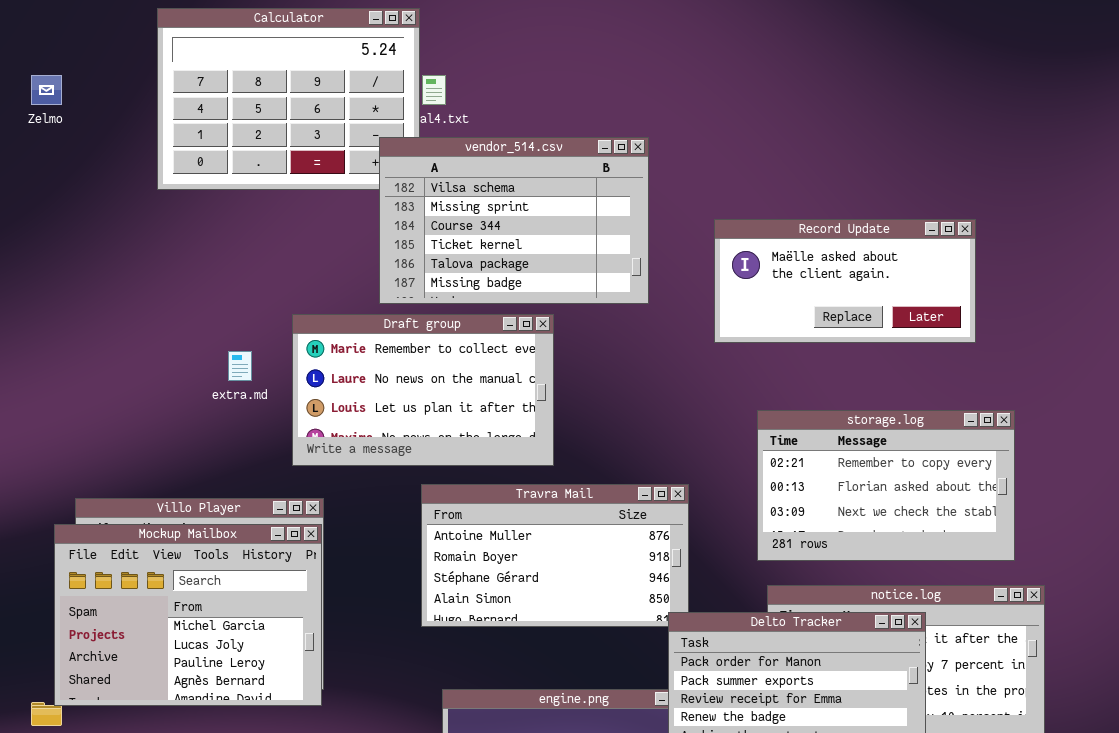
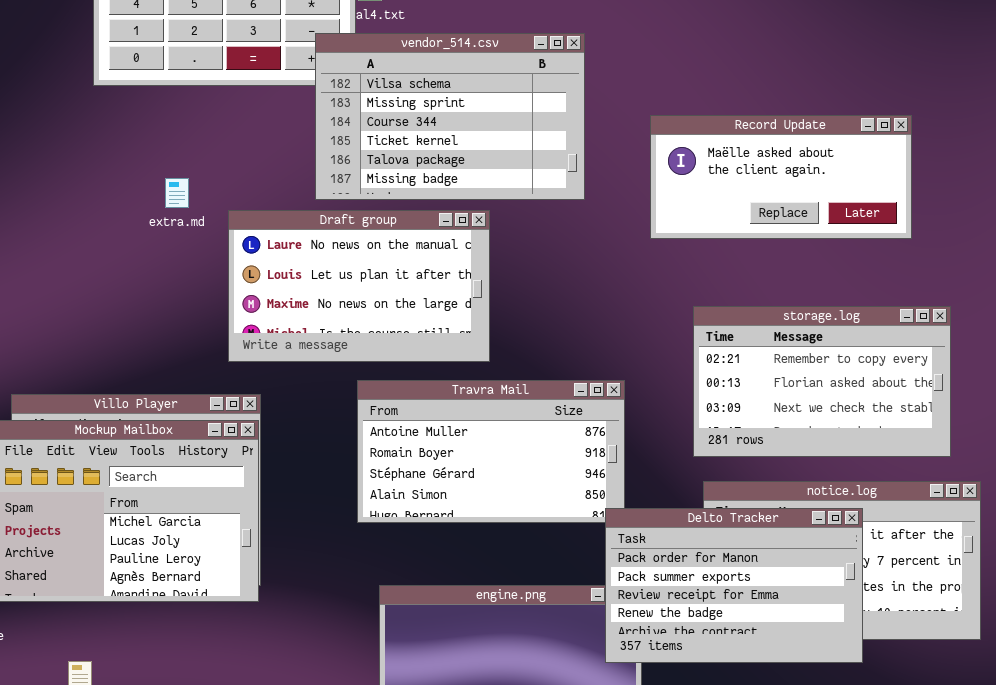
Draft group: [292,314,554,466] -> [228,210,490,362], scrolled down 1 row
extra.md: [228,351,252,381] -> [165,178,189,208], moved

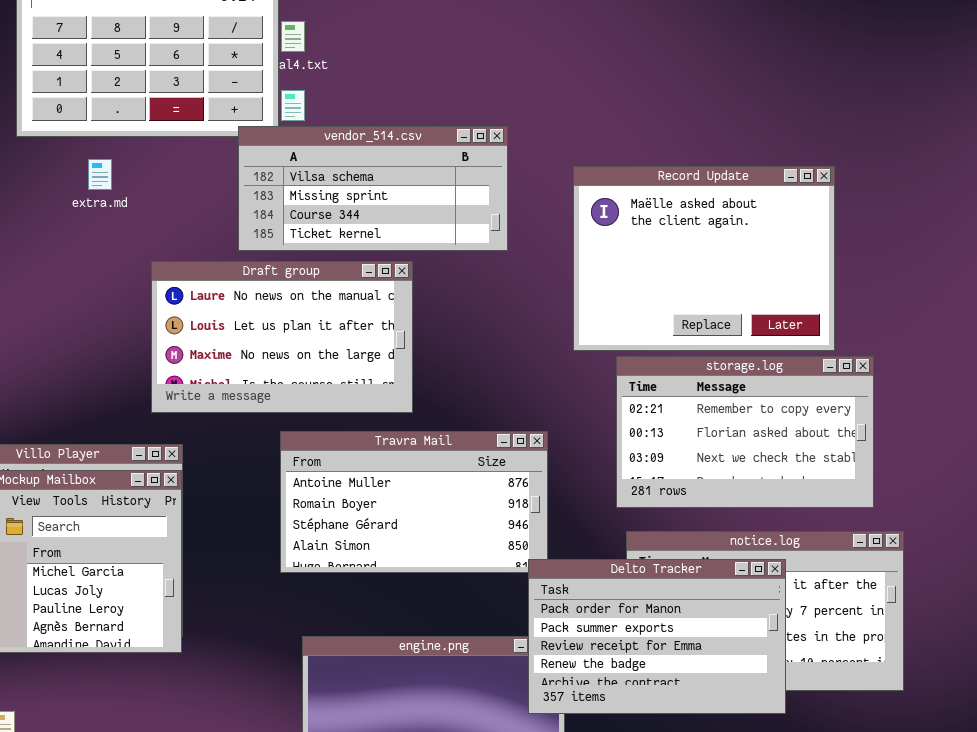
vendor_514.csv: [315,33,585,200] -> [238,126,508,251], resized
Record Update: [650,115,912,239] -> [573,166,835,351], resized
extra.md: [165,178,189,208] -> [88,159,112,190], moved

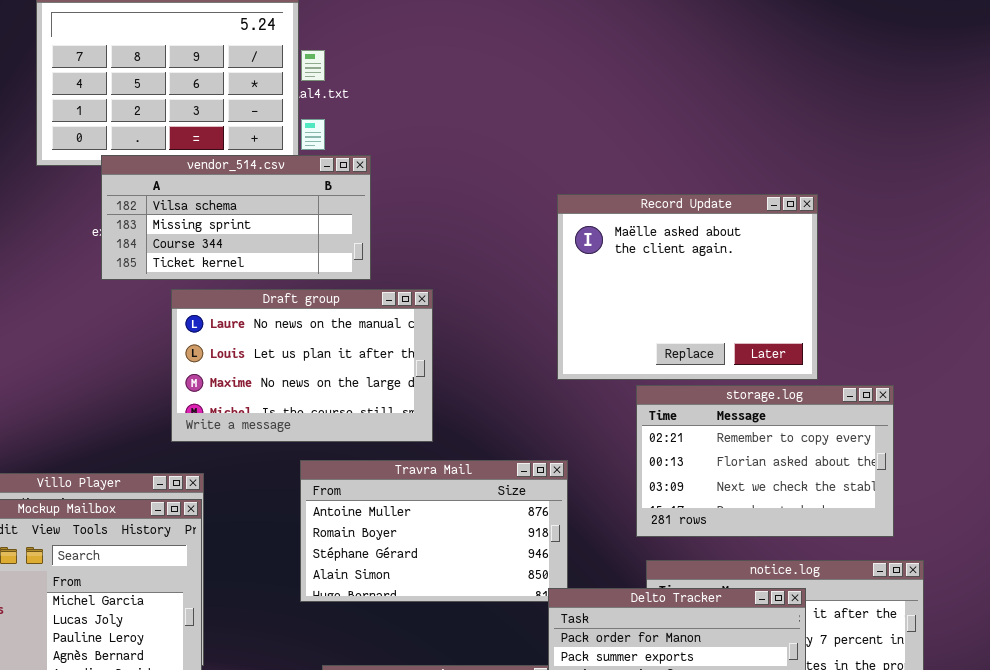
vendor_514.csv: [238,126,508,251] -> [101,155,371,280], moved
Record Update: [573,166,835,351] -> [557,194,818,380], moved

